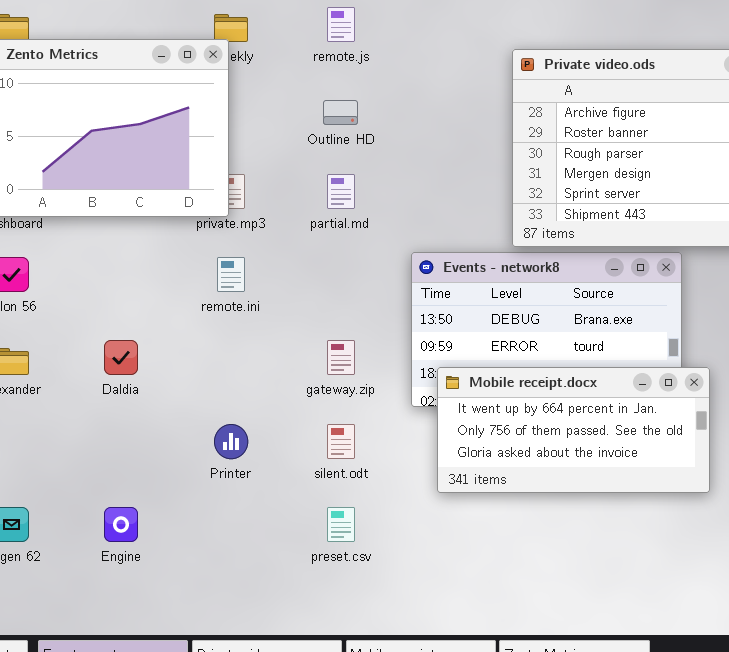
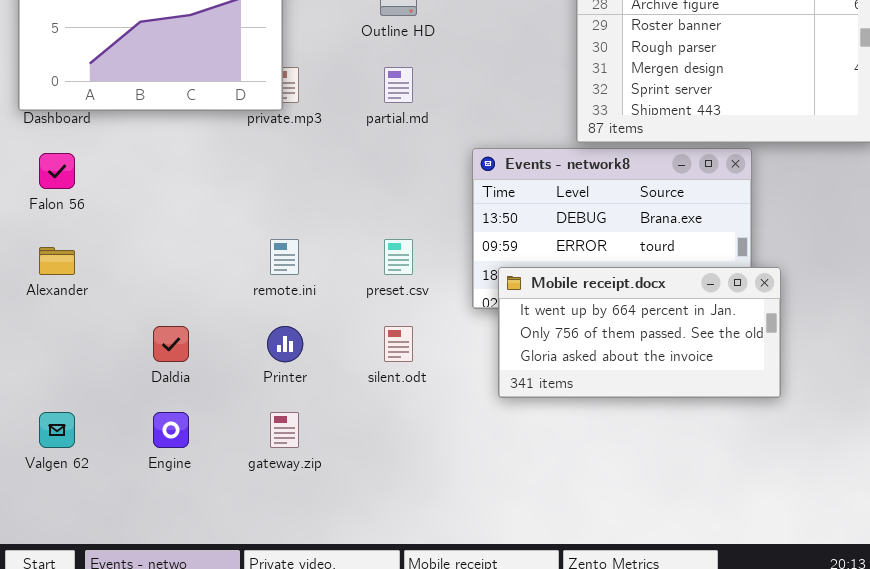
remote.ini: [217,257,245,292] -> [270,239,299,275], moved
Daldia: [104,340,138,375] -> [153,326,189,362], moved
gateway.zip: [327,340,355,375] -> [270,412,299,448], moved
preset.csv: [327,507,355,542] -> [384,239,413,275], moved

